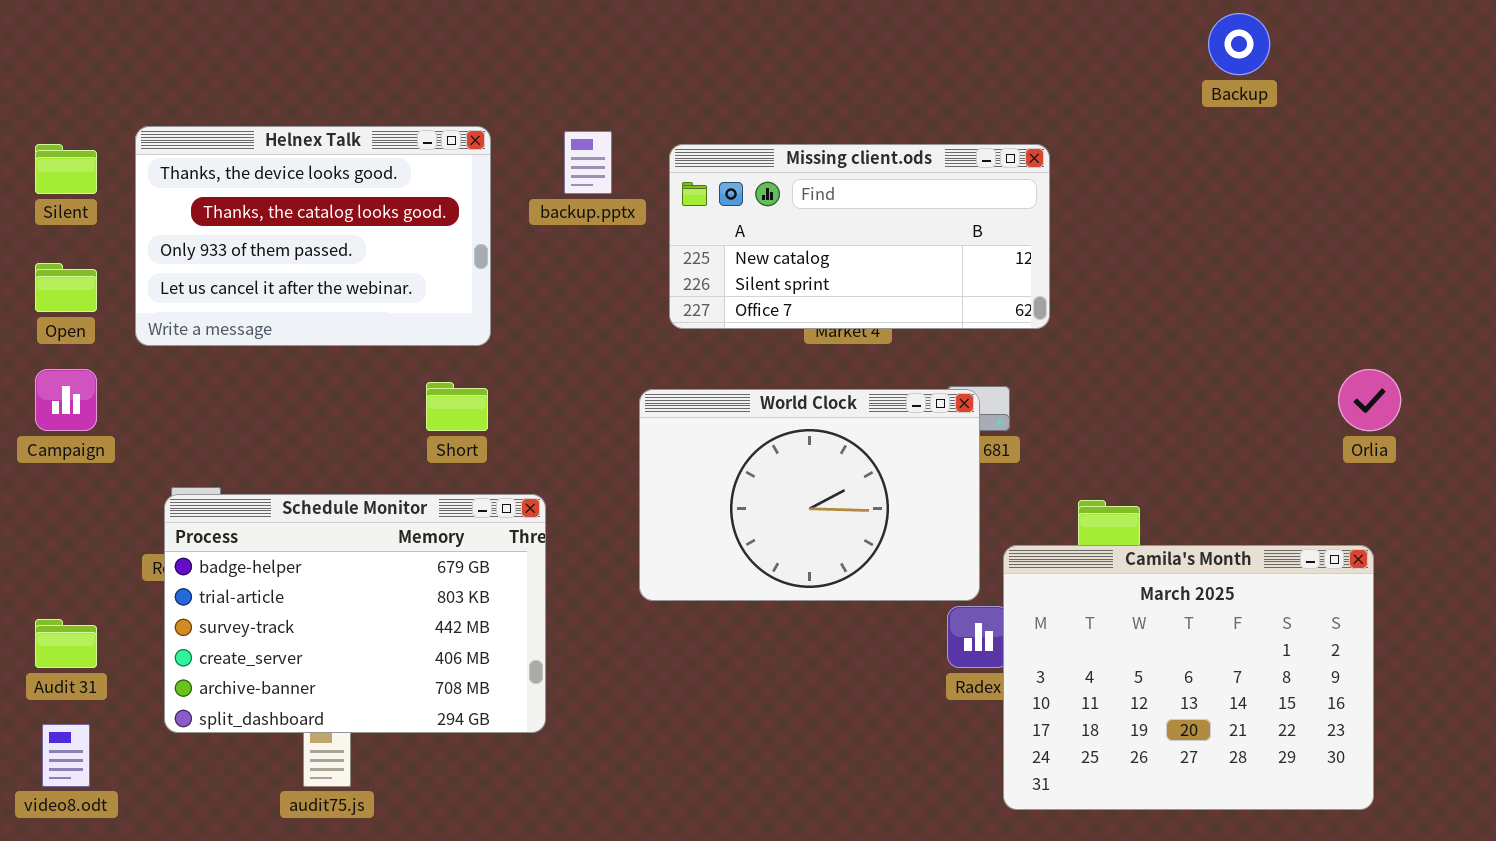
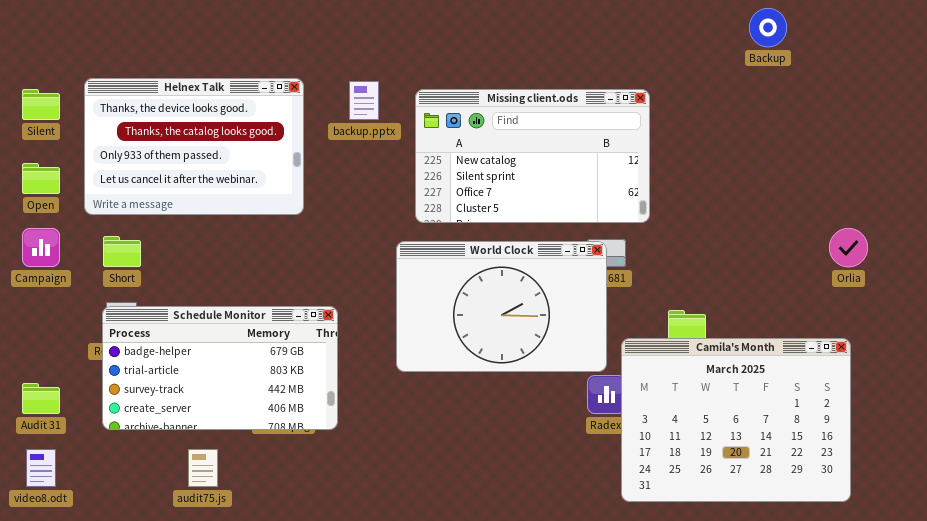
Missing client.ods: [669,144,1050,329] -> [415,89,650,223], resized
Short: [426,382,488,431] -> [103,236,141,267], moved
Schedule Monitor: [164,494,546,733] -> [102,306,338,430], resized

